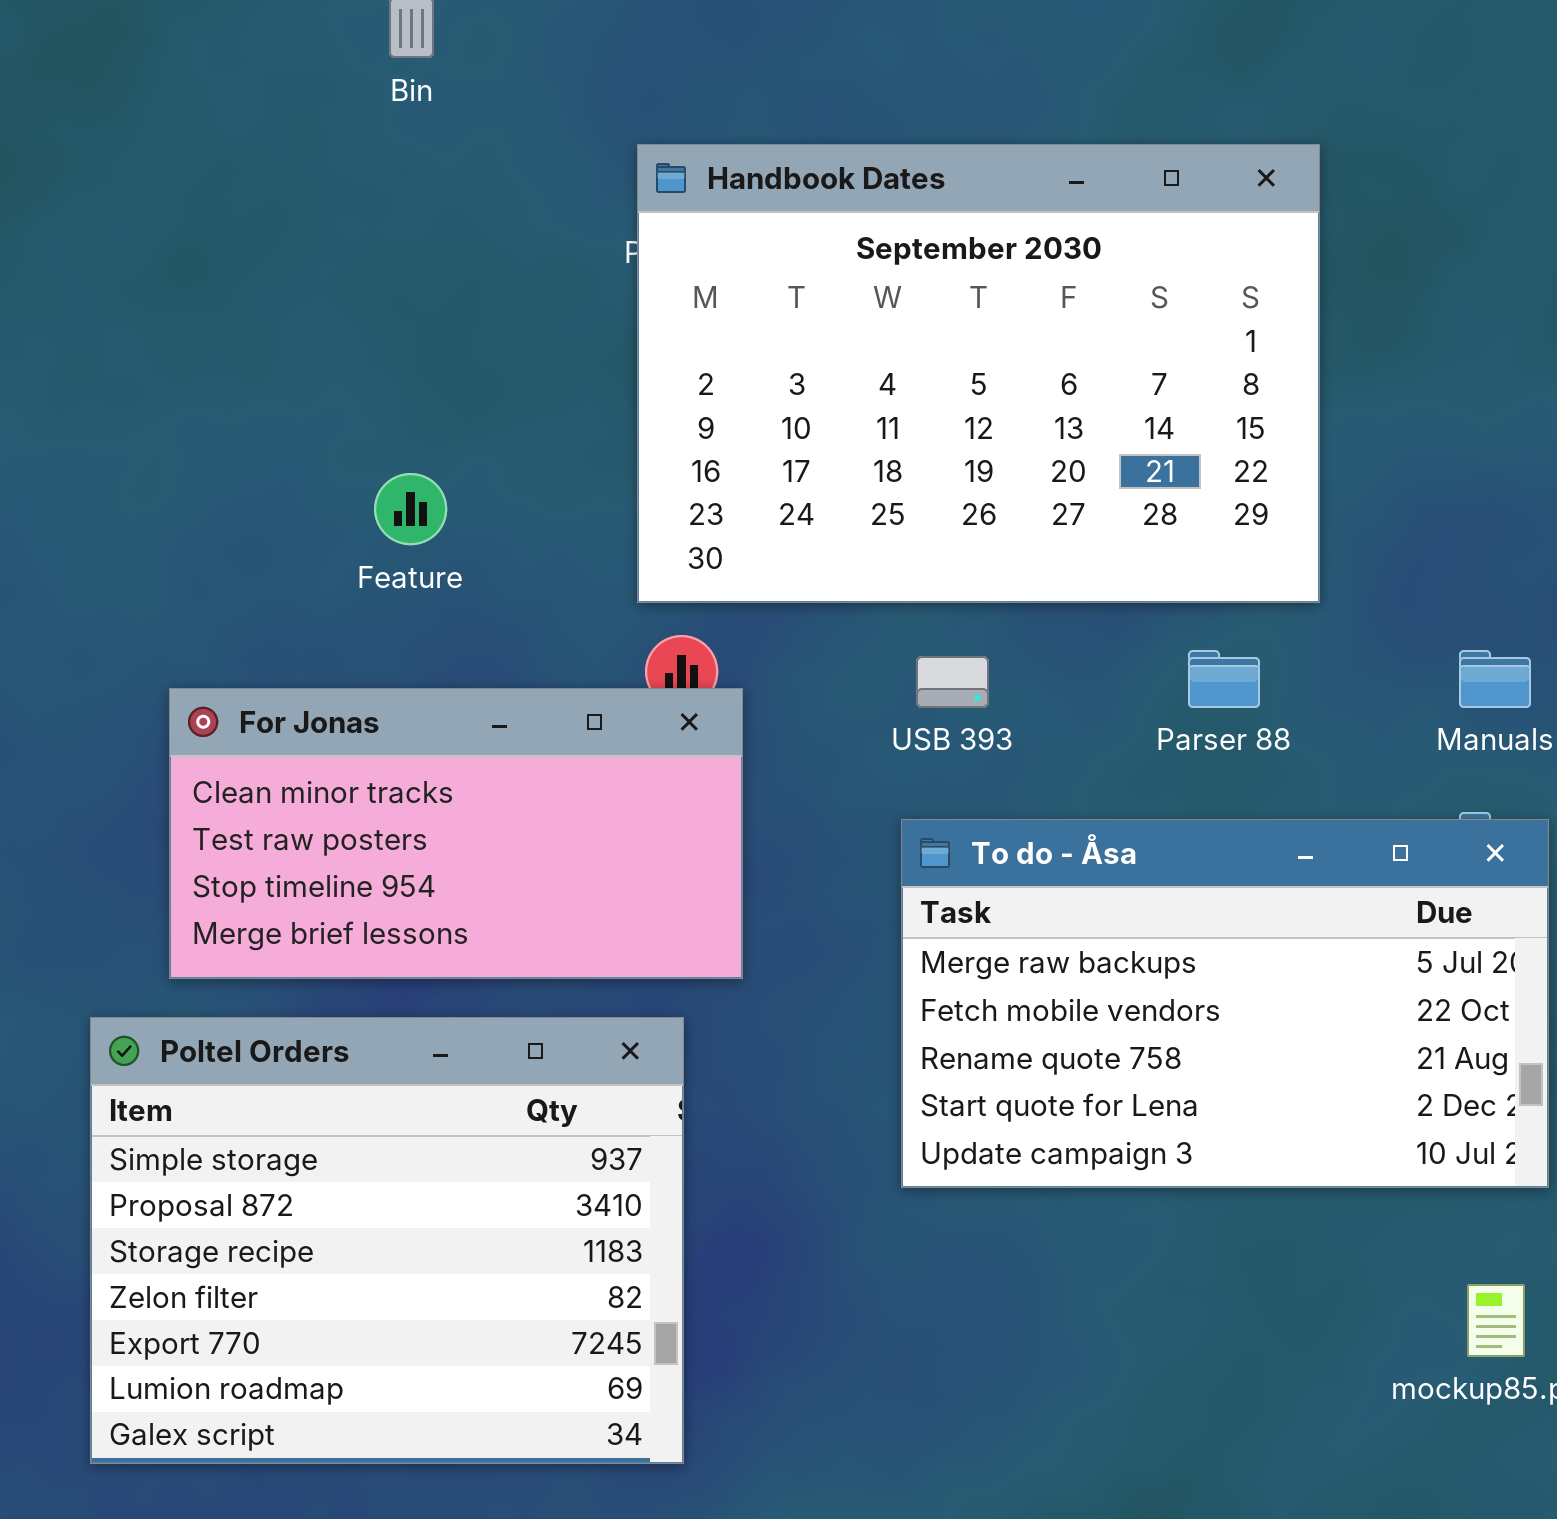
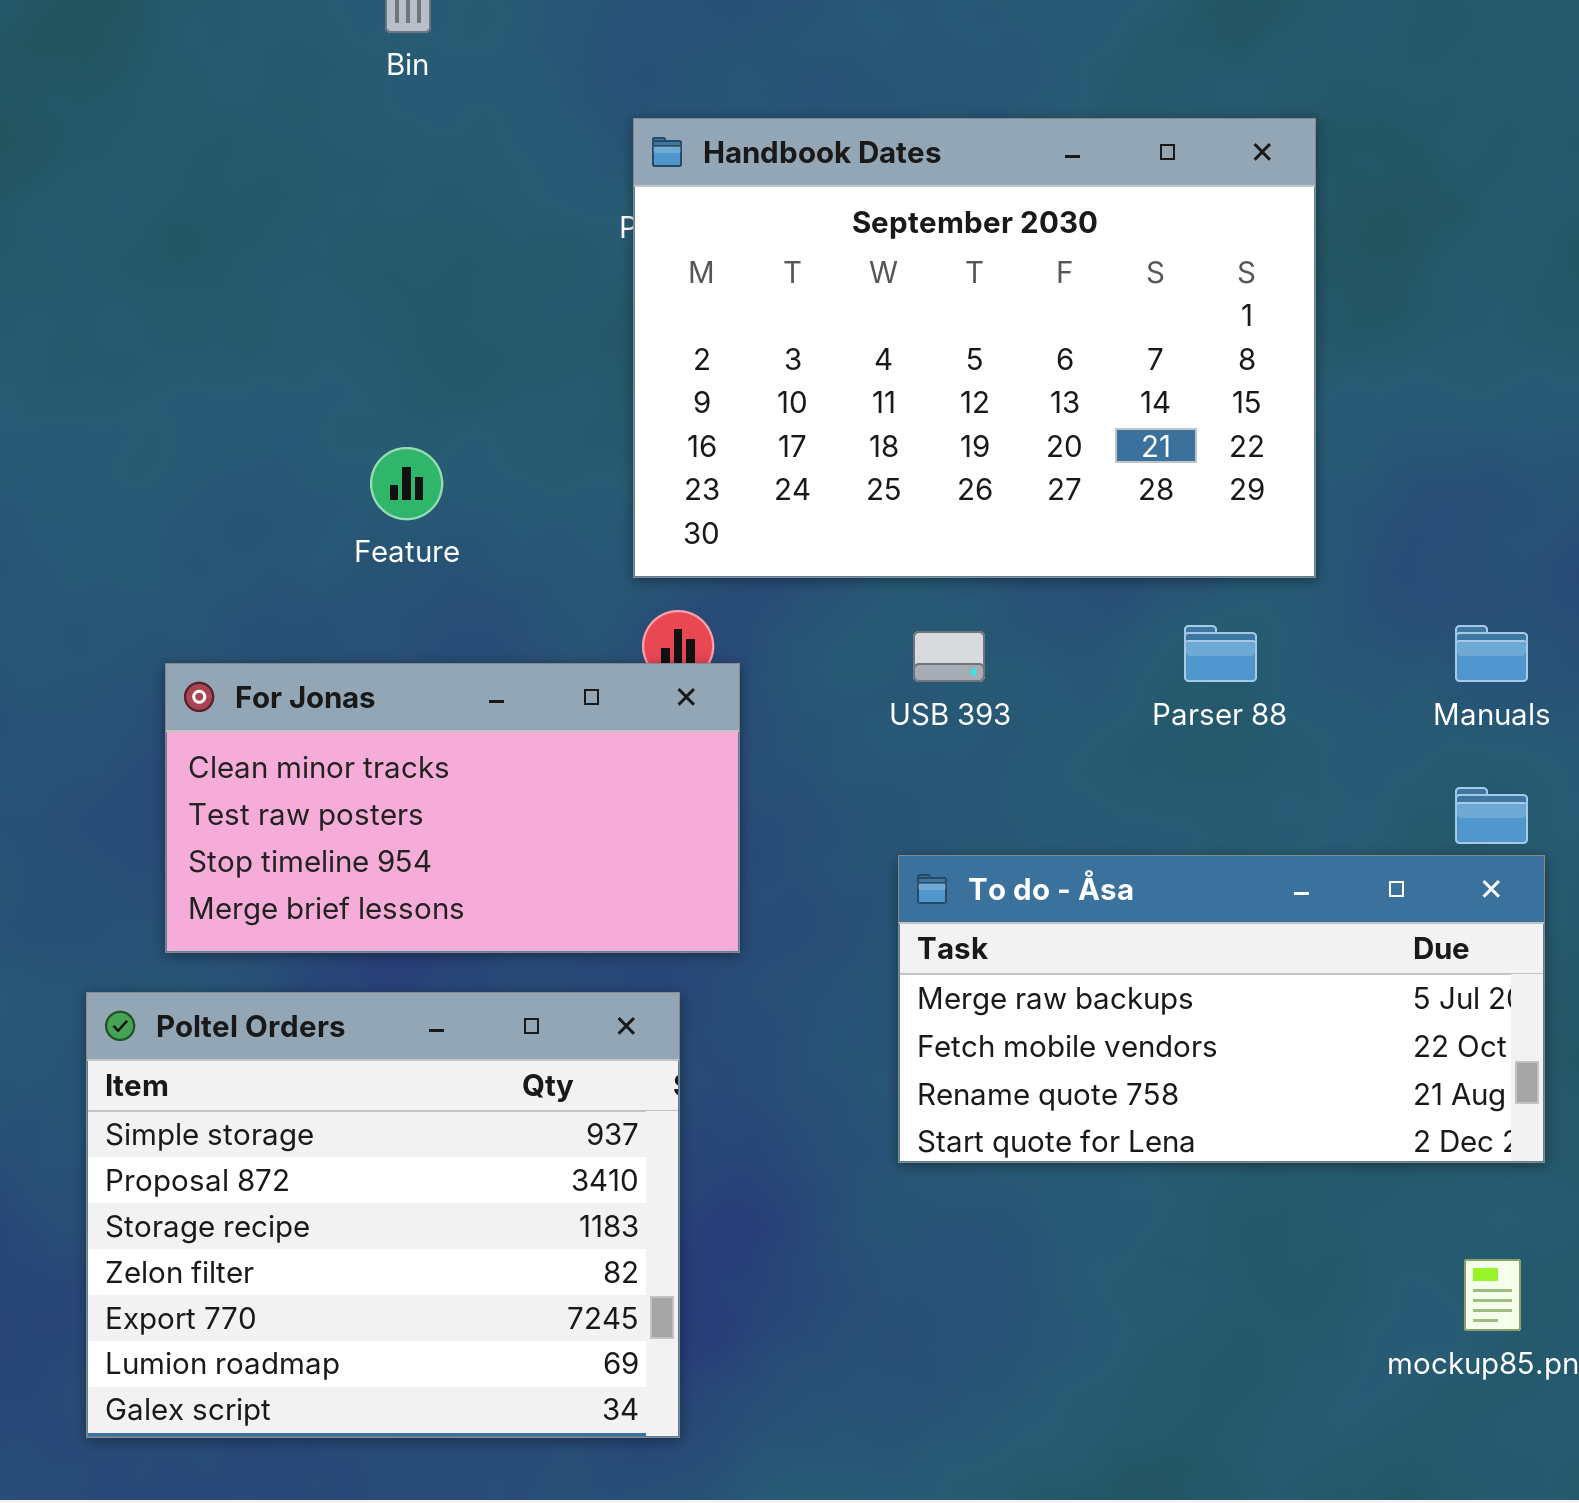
To do - Åsa: [901,819,1549,1188] -> [898,855,1545,1163], resized

